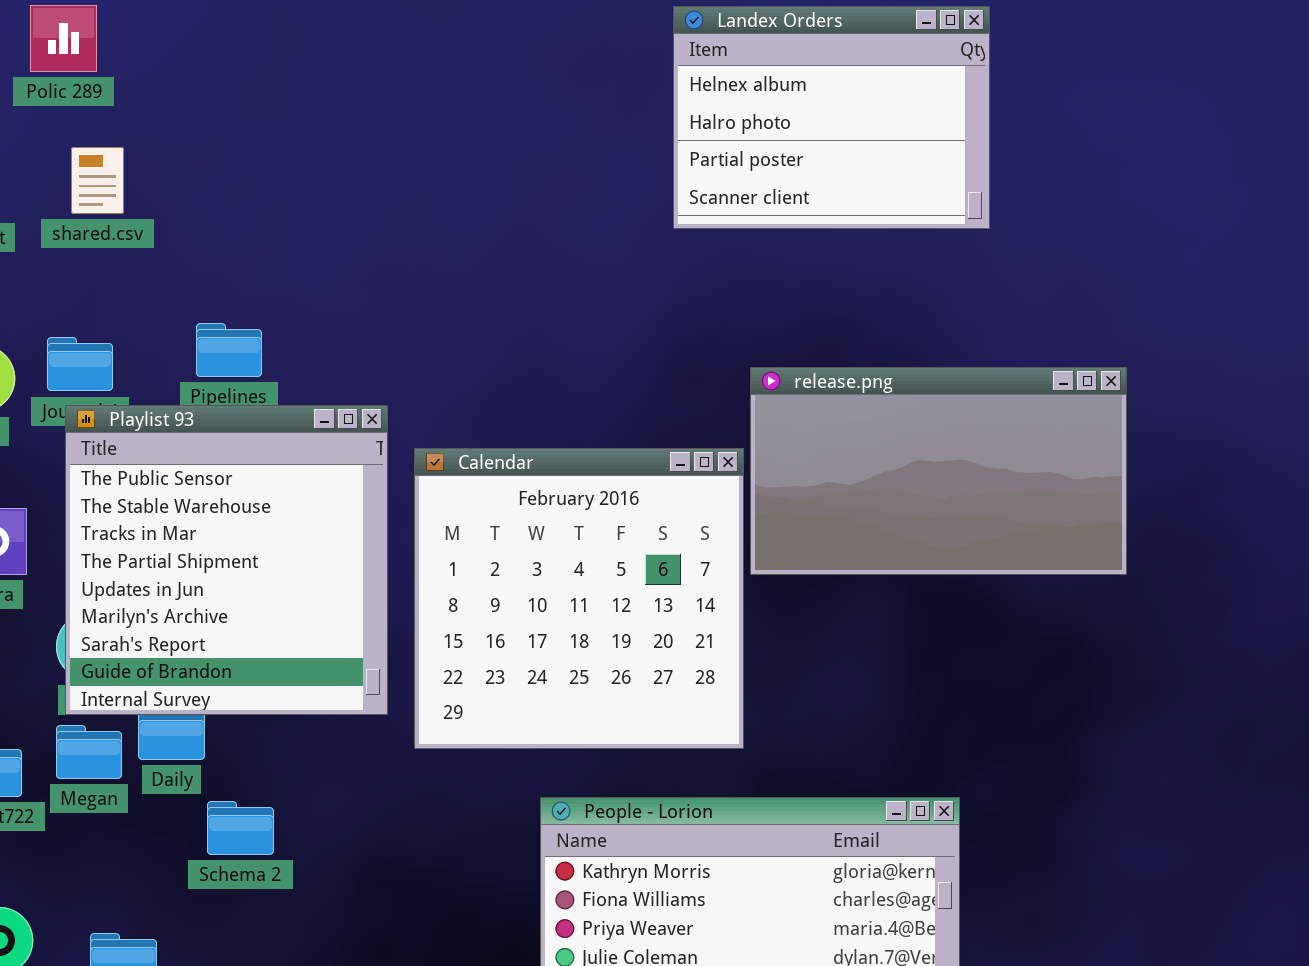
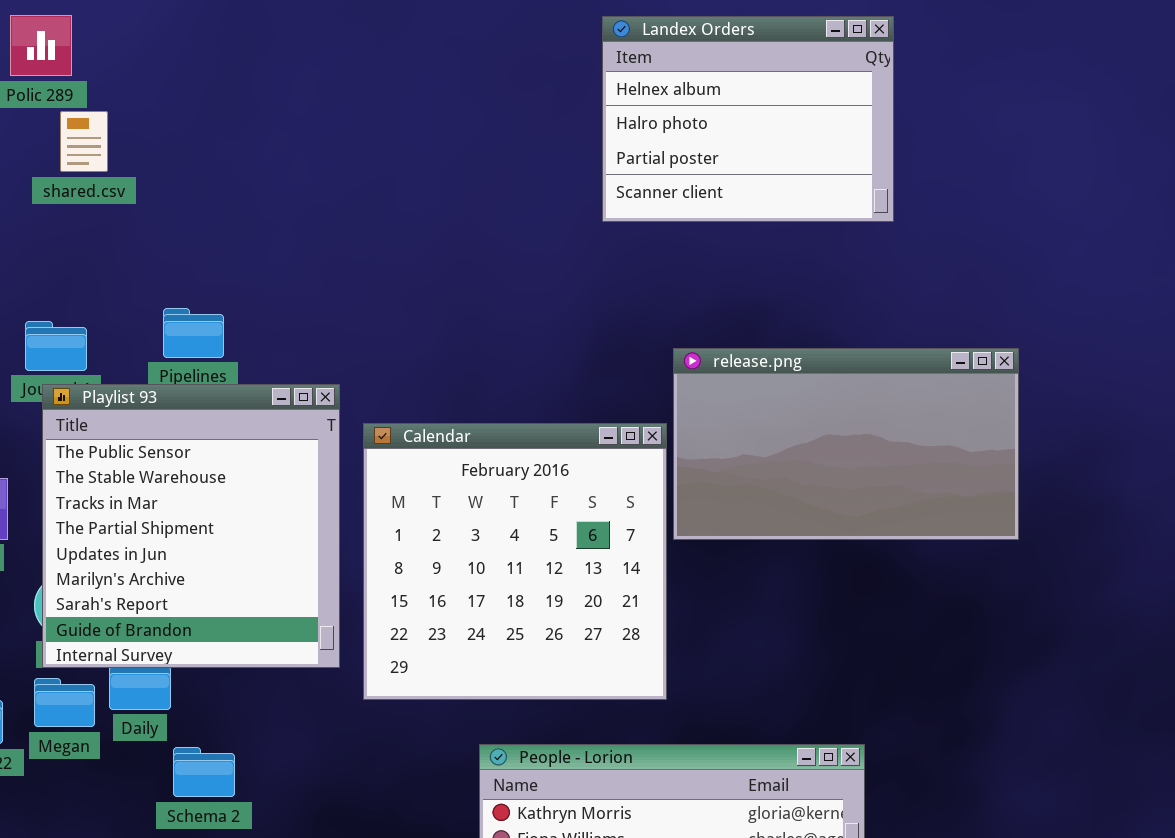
shared.csv: [71,147,124,214] -> [60,111,108,172], moved

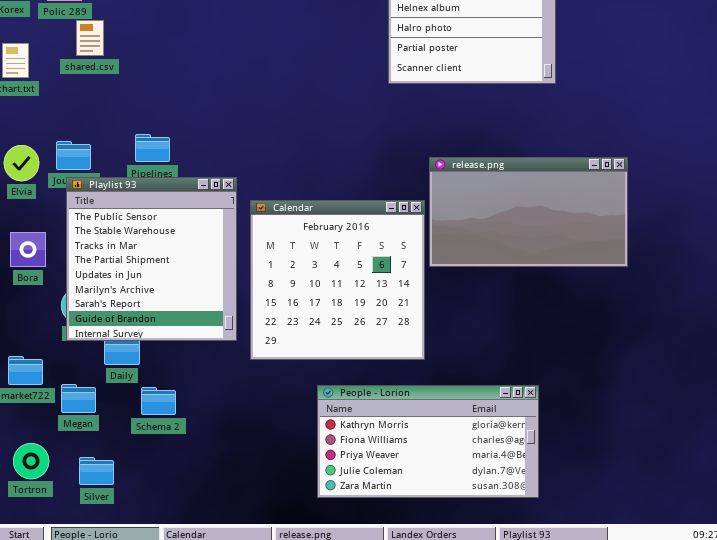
Megan: [34,678,95,727] -> [61,384,96,413], moved

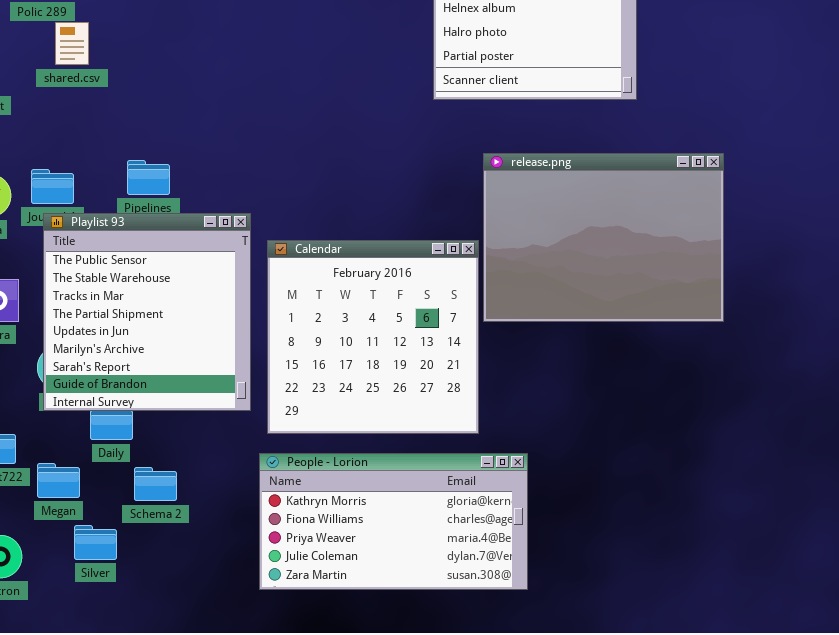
release.png: [429,157,628,267] -> [483,153,724,322], resized
People - Lorion: [317,385,539,498] -> [259,453,528,590], moved
Silver: [79,457,114,485] -> [74,525,117,560], moved

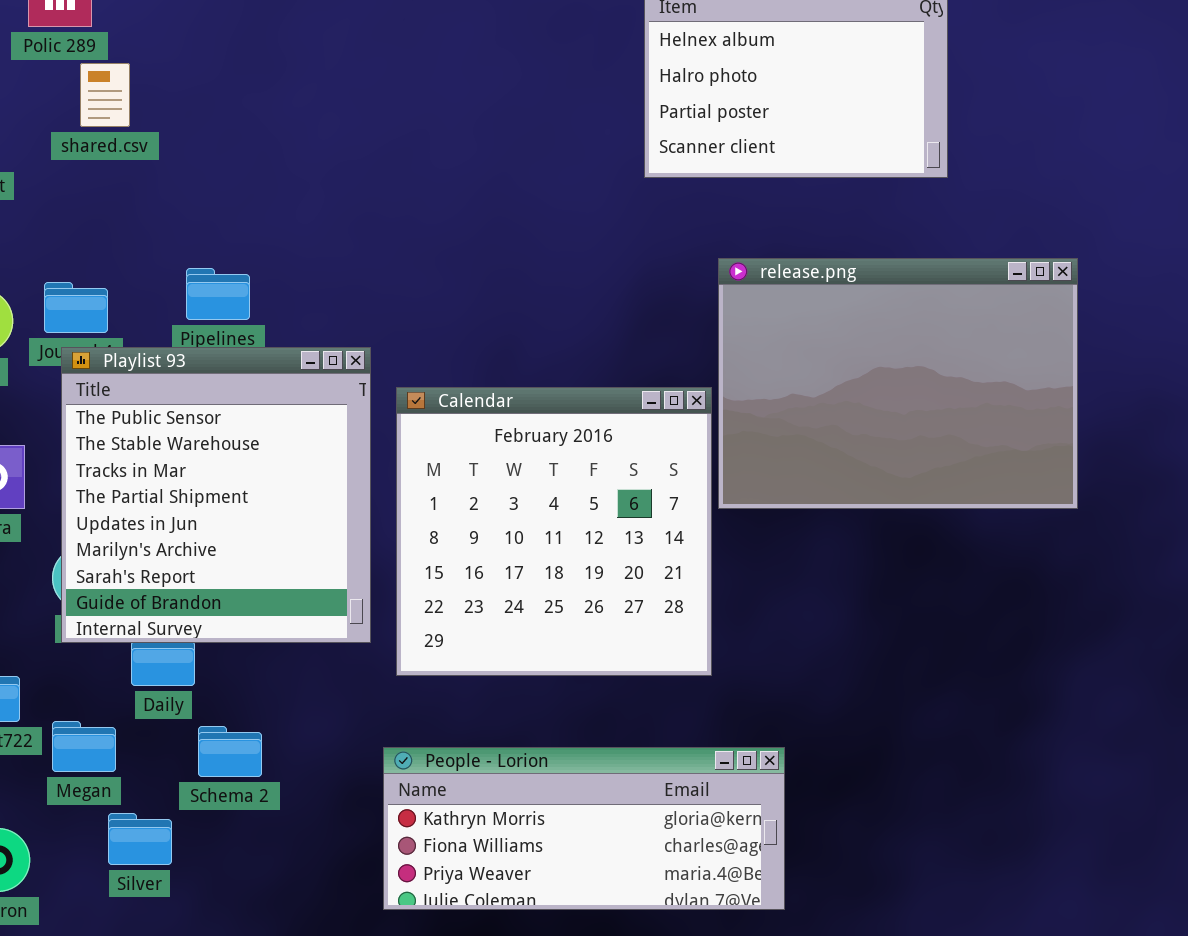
People - Lorion: [259,453,528,590] -> [383,747,785,910], resized

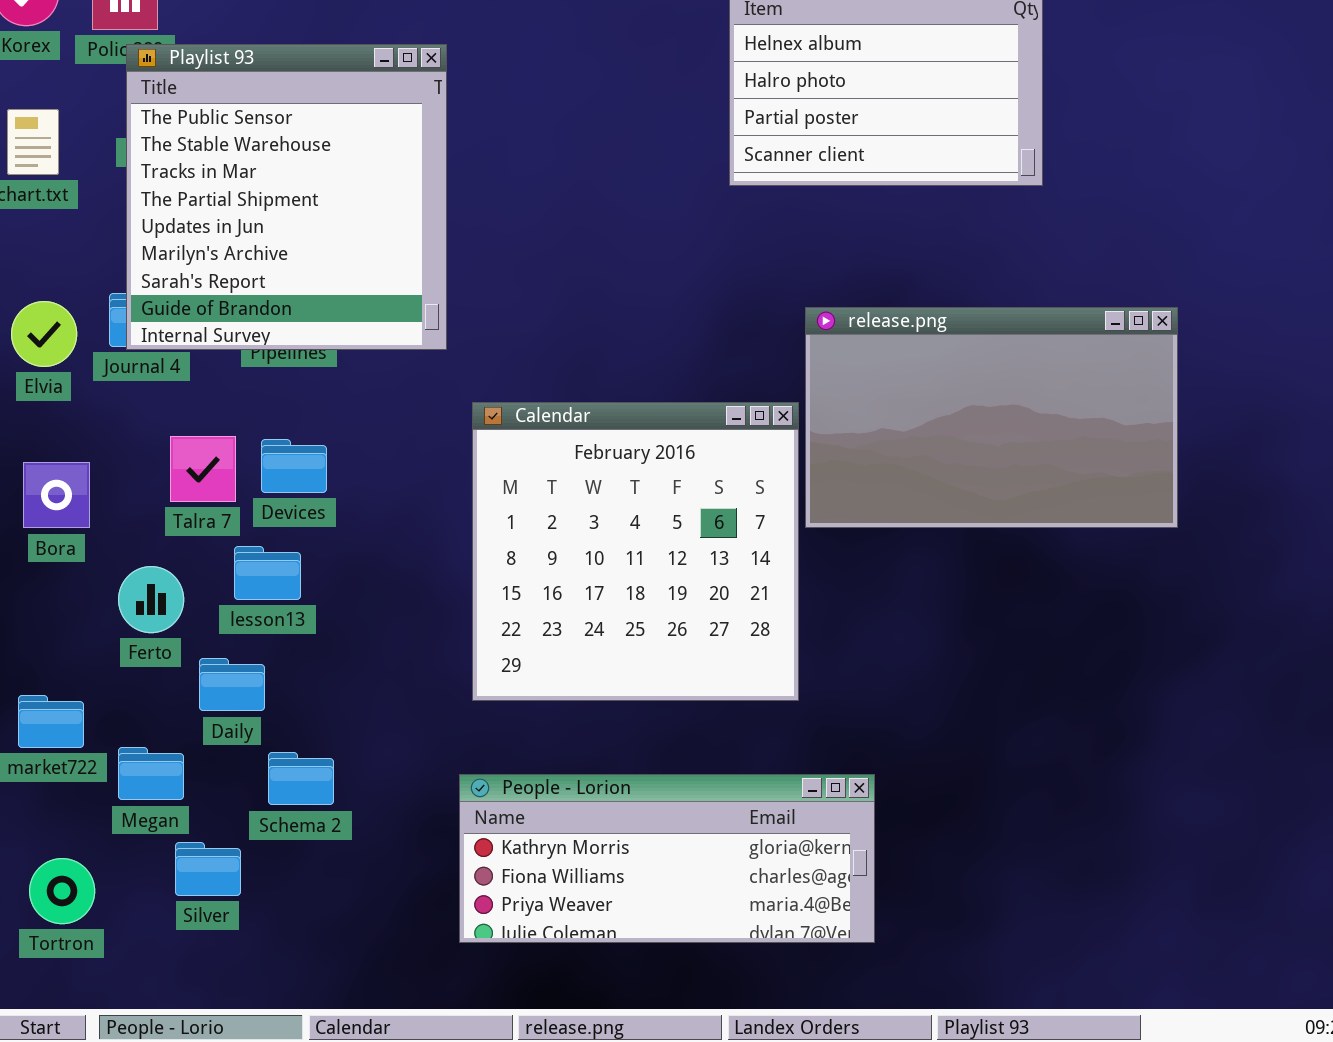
release.png: [718,258,1078,509] -> [805,307,1178,528], resized
Playlist 93: [61,347,371,643] -> [126,44,447,350], moved

